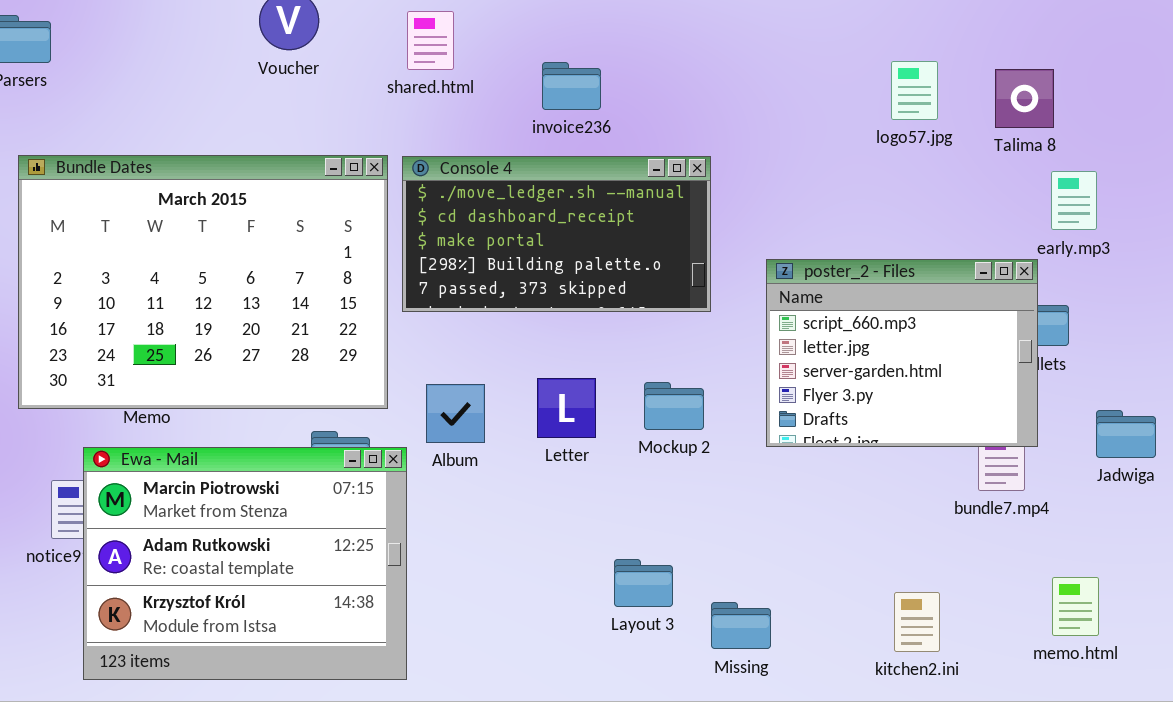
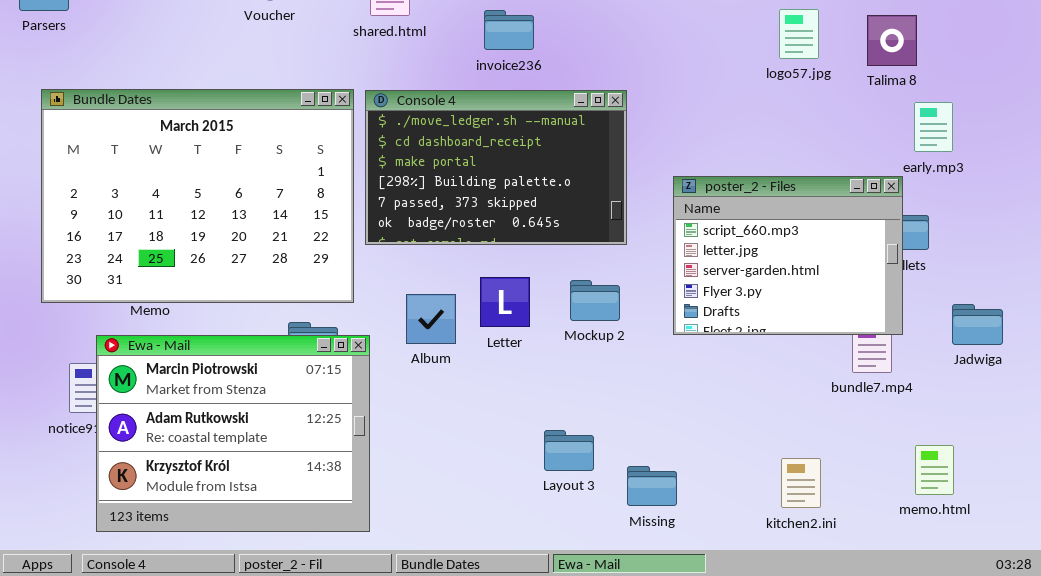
Console 4: [402,156,711,312] -> [365,90,627,245], resized
Album: [426,384,485,443] -> [406,294,456,344], moved

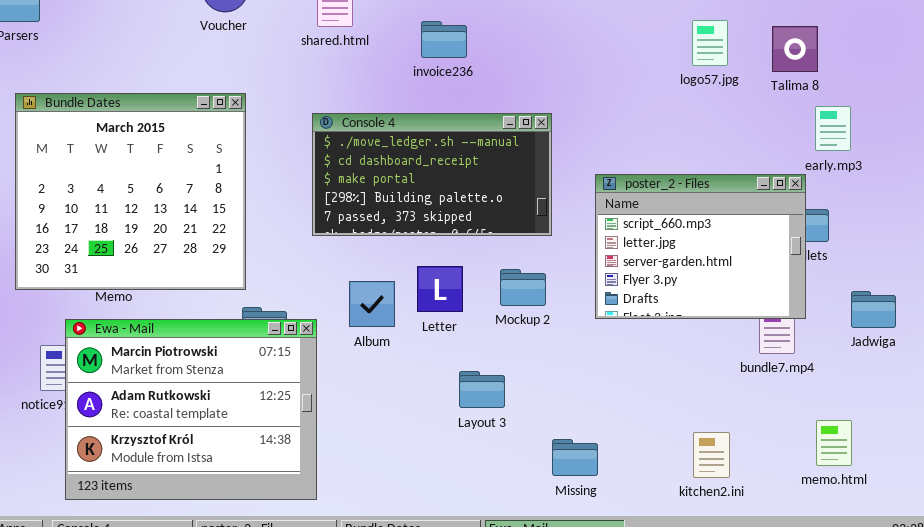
Bundle Dates: [41,89,354,303] -> [15,93,246,290], resized
Console 4: [365,90,627,245] -> [312,113,552,236], resized
Layout 3: [544,430,594,471] -> [459,371,505,408], moved

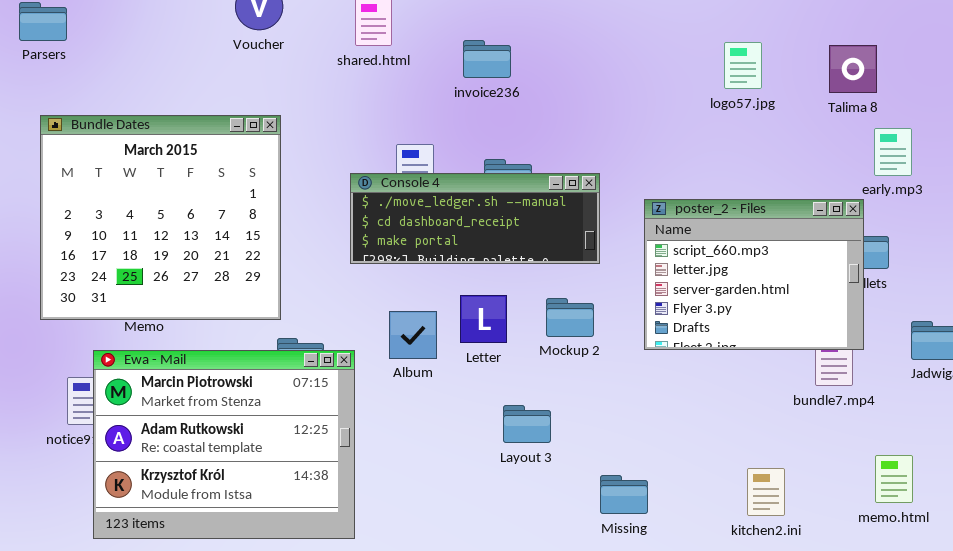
logo57.jpg: [692,20,728,66] -> [724,42,762,89], moved
Console 4: [312,113,552,236] -> [350,173,600,264], resized

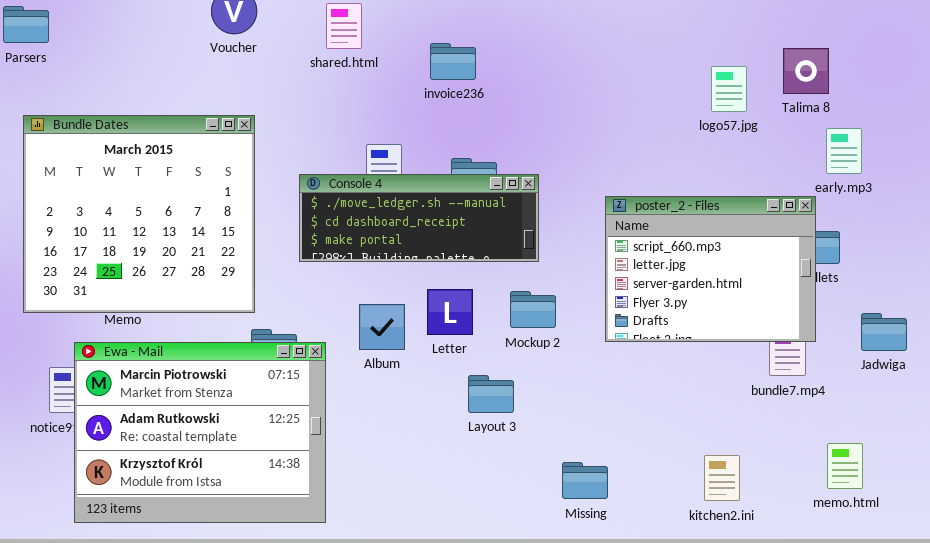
logo57.jpg: [724,42,762,89] -> [711,66,747,112], moved
Console 4: [350,173,600,264] -> [299,174,539,262], moved
Layout 3: [503,405,551,443] -> [468,375,514,413], moved

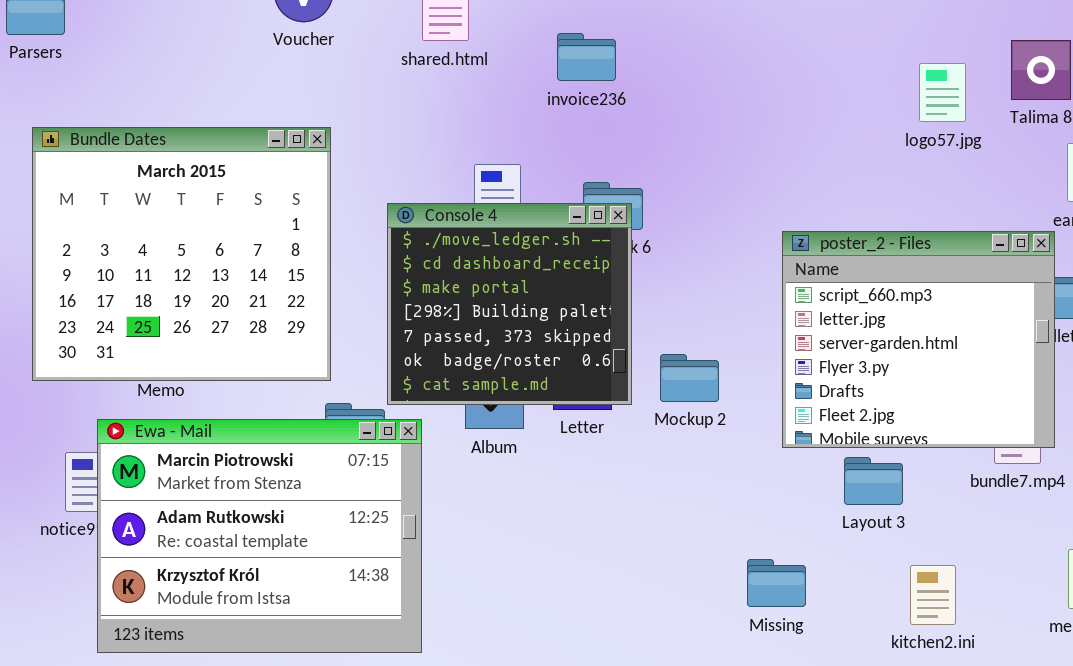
Console 4: [299,174,539,262] -> [387,203,632,405], resized
poster_2 - Files: [605,196,816,342] -> [782,231,1055,448], resized
Layout 3: [468,375,514,413] -> [844,457,903,505], moved
Missing: [562,462,608,499] -> [747,559,806,607], moved

